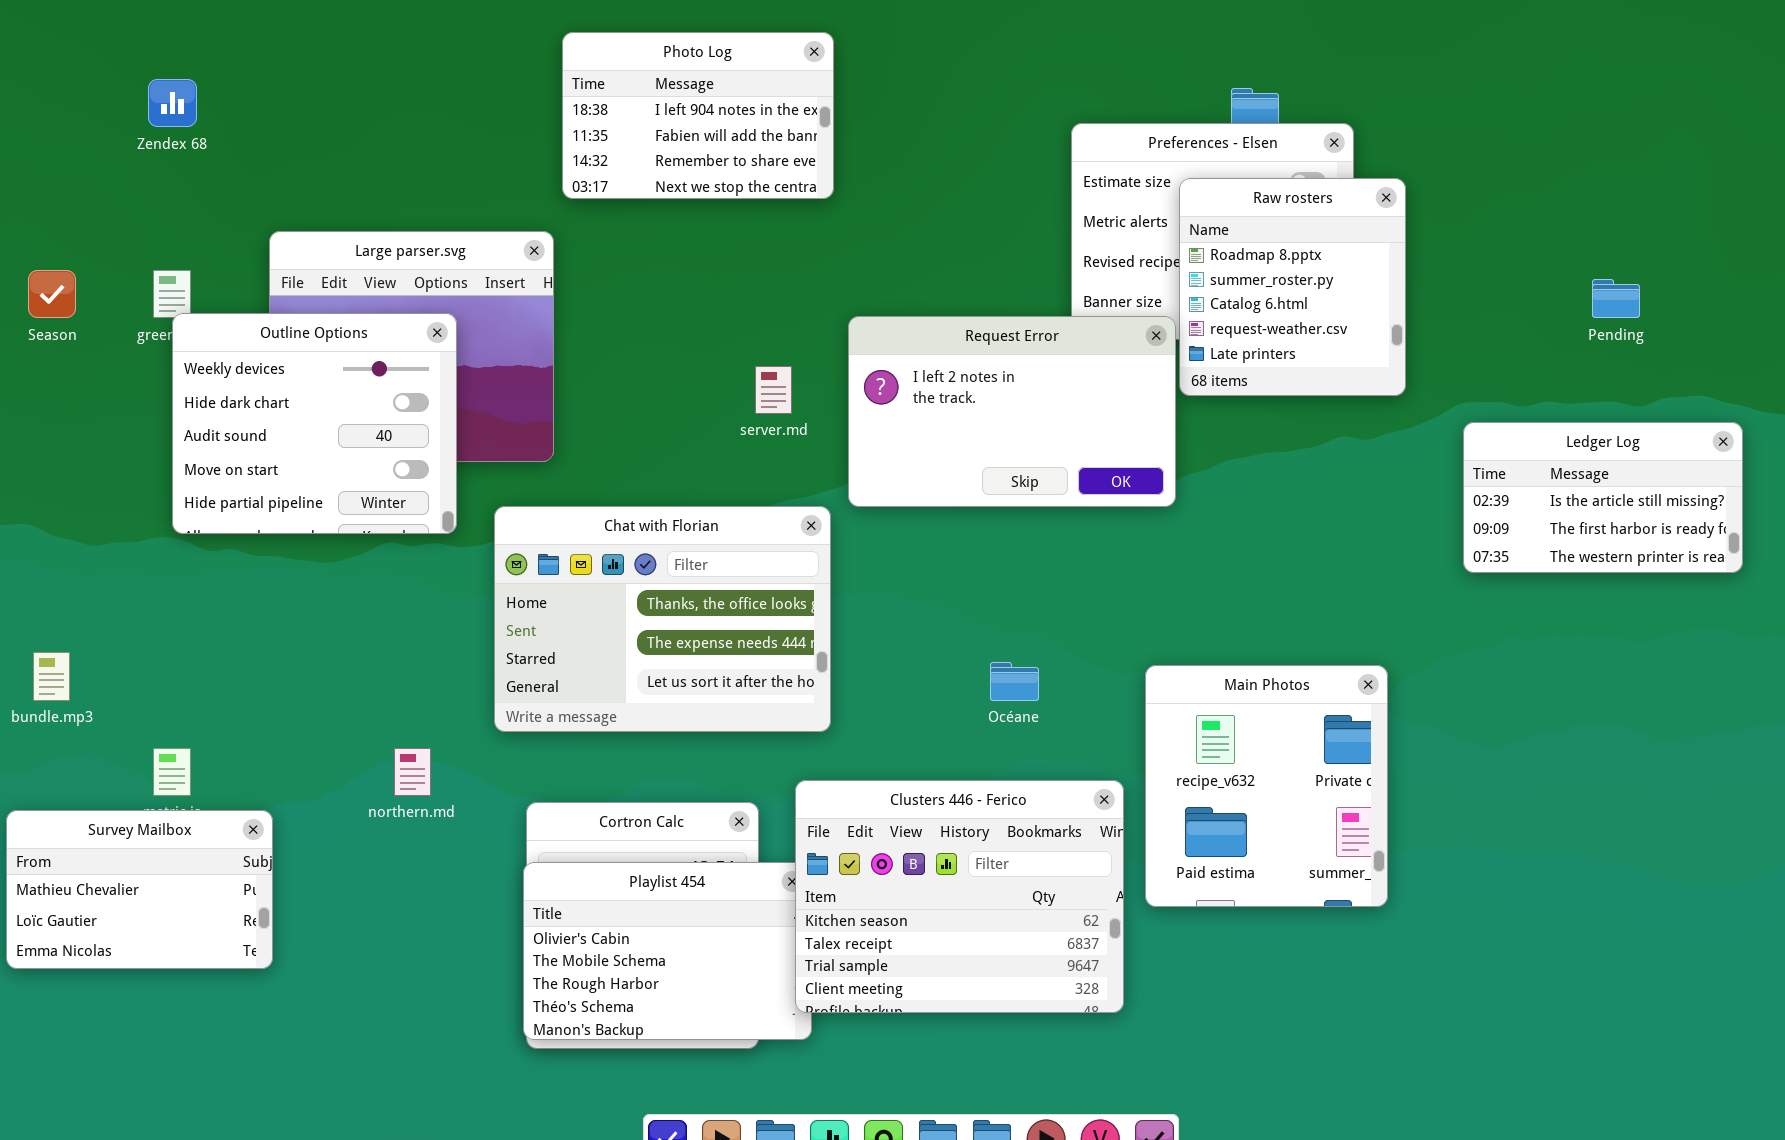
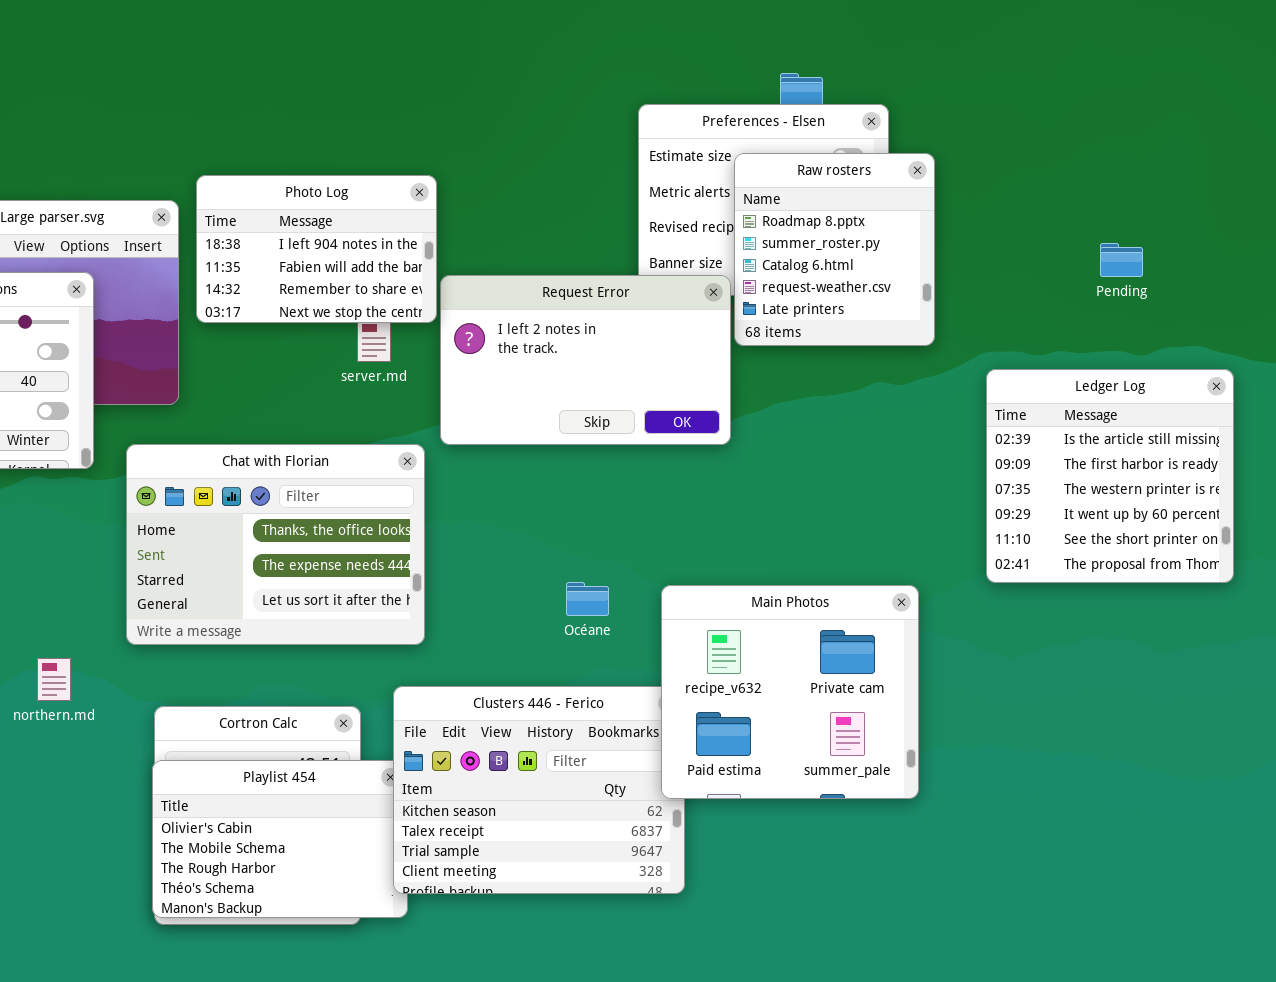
Photo Log: [562,32,834,199] -> [196,175,437,323], moved
Ledger Log: [1463,422,1743,573] -> [986,369,1234,583], resized
Main Photos: [1145,665,1388,907] -> [661,585,919,799], resized

